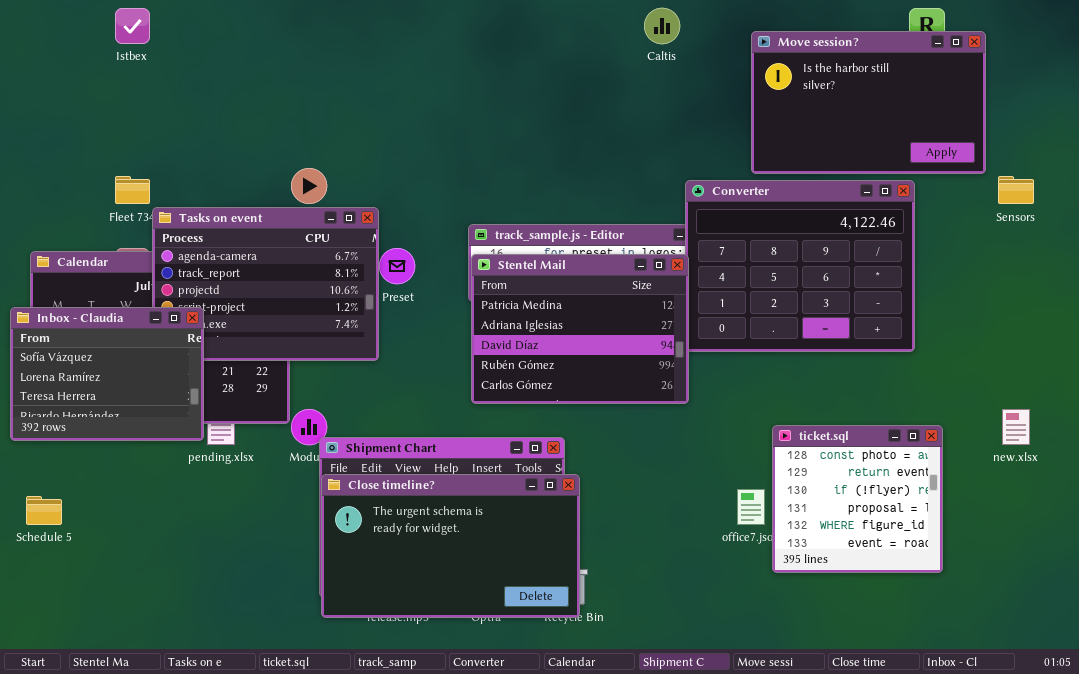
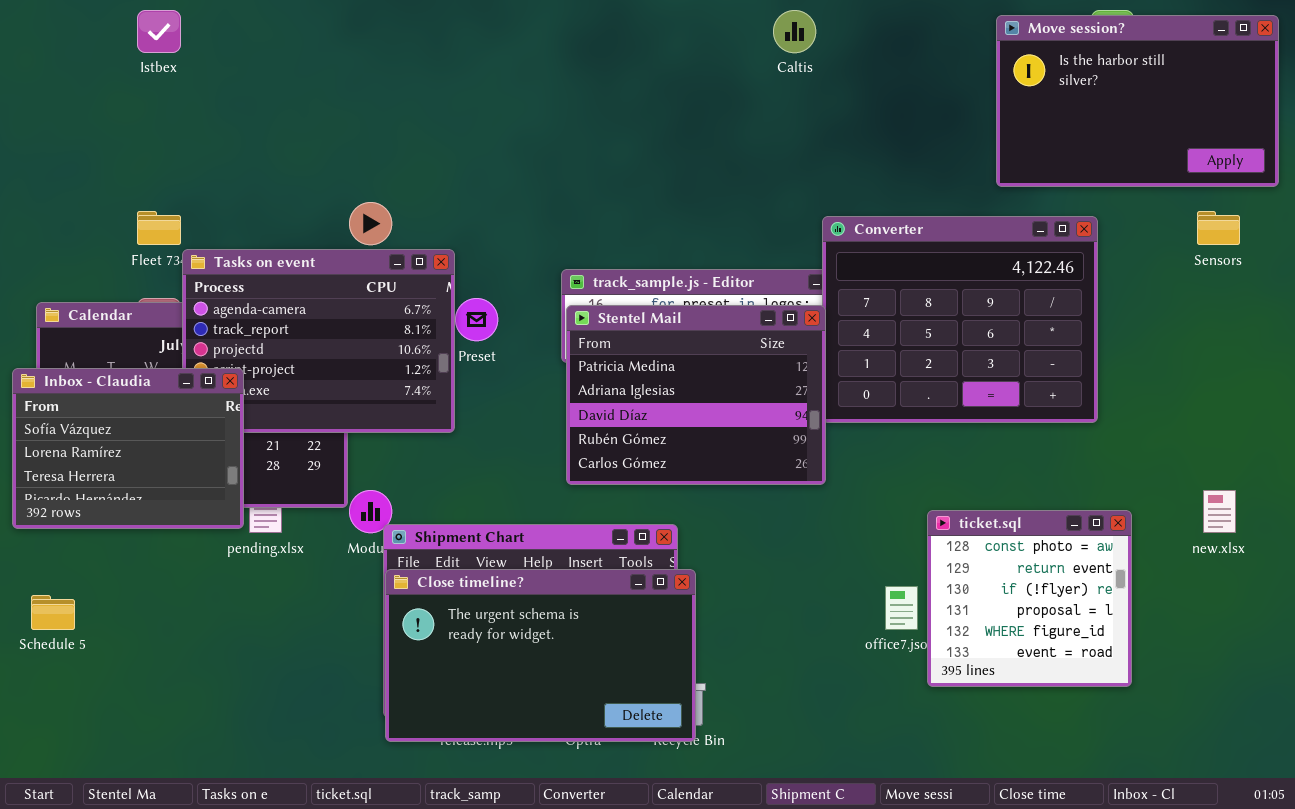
Move session?: [751,31,986,174] -> [996,15,1279,187], moved

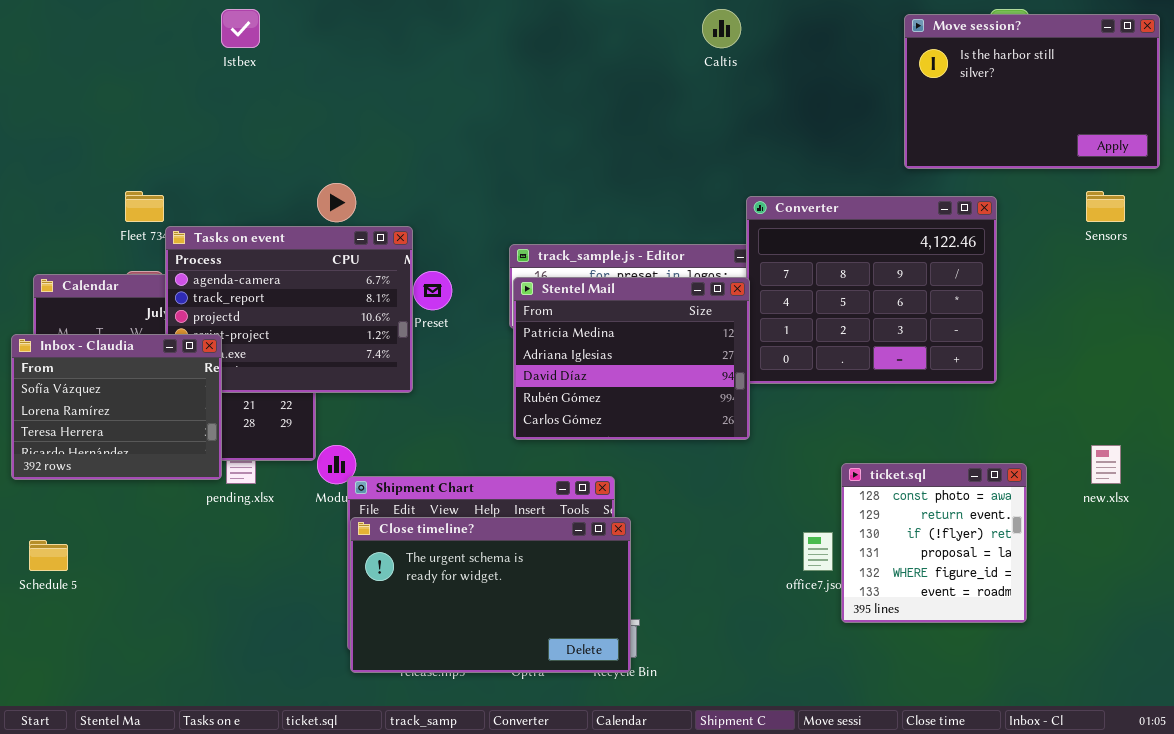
Istbex: [137,10,181,53] -> [221,9,260,48], moved

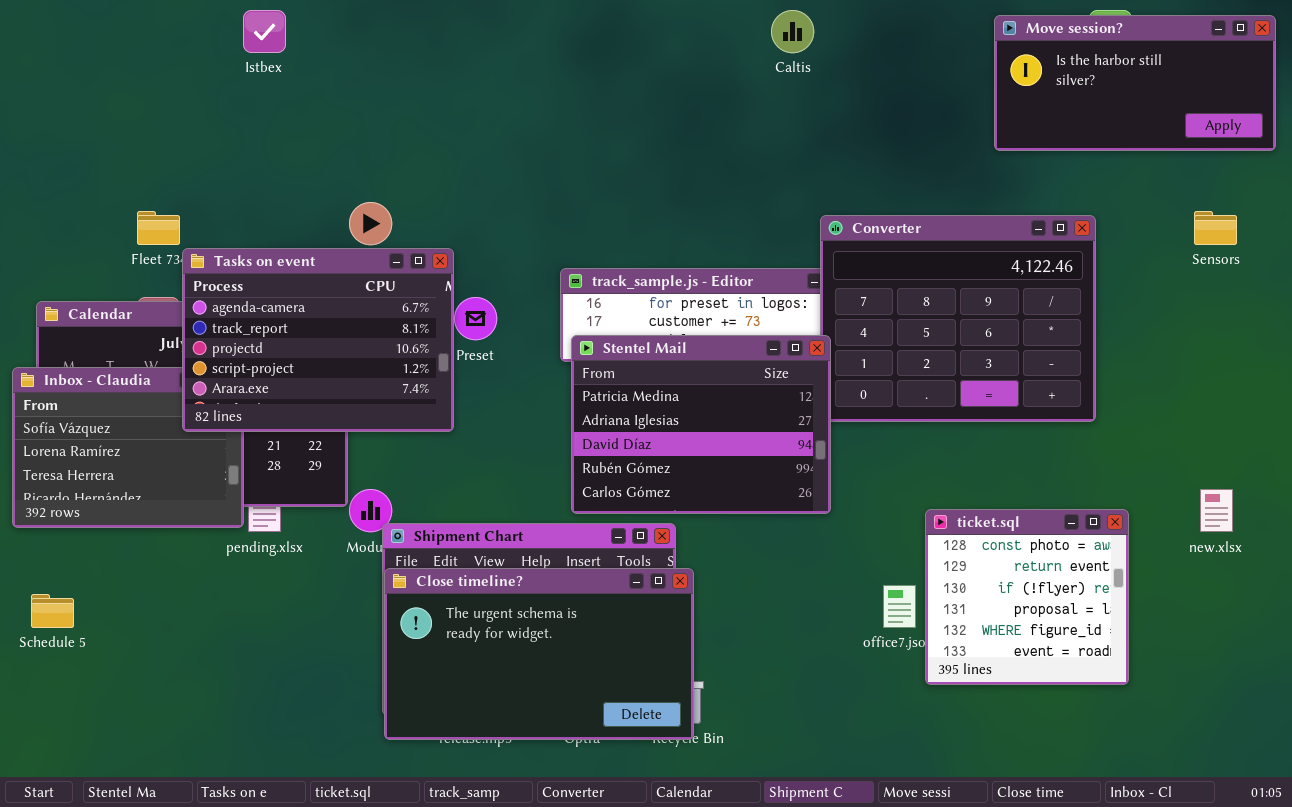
Move session?: [904,14,1160,169] -> [994,15,1276,151], resized
Tasks on event: [165,226,413,393] -> [182,248,454,432], raised
Stentel Mail: [513,277,750,440] -> [571,335,831,514], moved

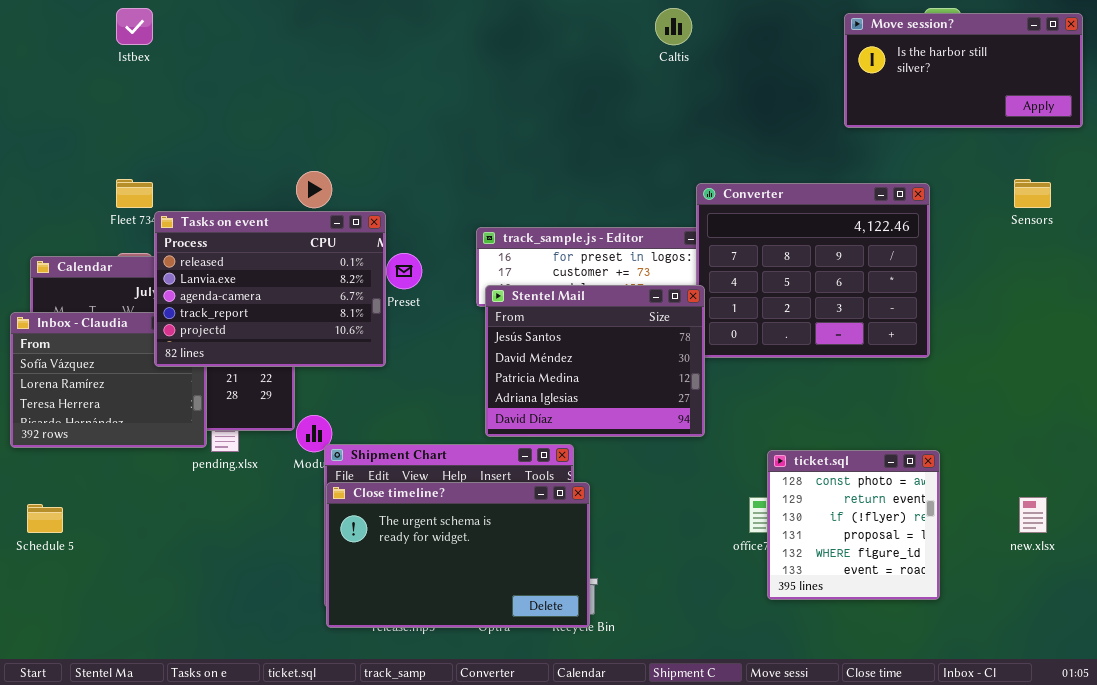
Istbex: [243,10,286,53] -> [116,8,153,45], moved
Tasks on event: [182,248,454,432] -> [154,211,386,367], scrolled up 2 rows
Stentel Mail: [571,335,831,514] -> [485,285,705,437], scrolled up 2 rows
new.xlsx: [1200,489,1233,532] -> [1019,497,1047,533], moved
ticket.sql: [925,509,1129,685] -> [767,450,940,600], moved

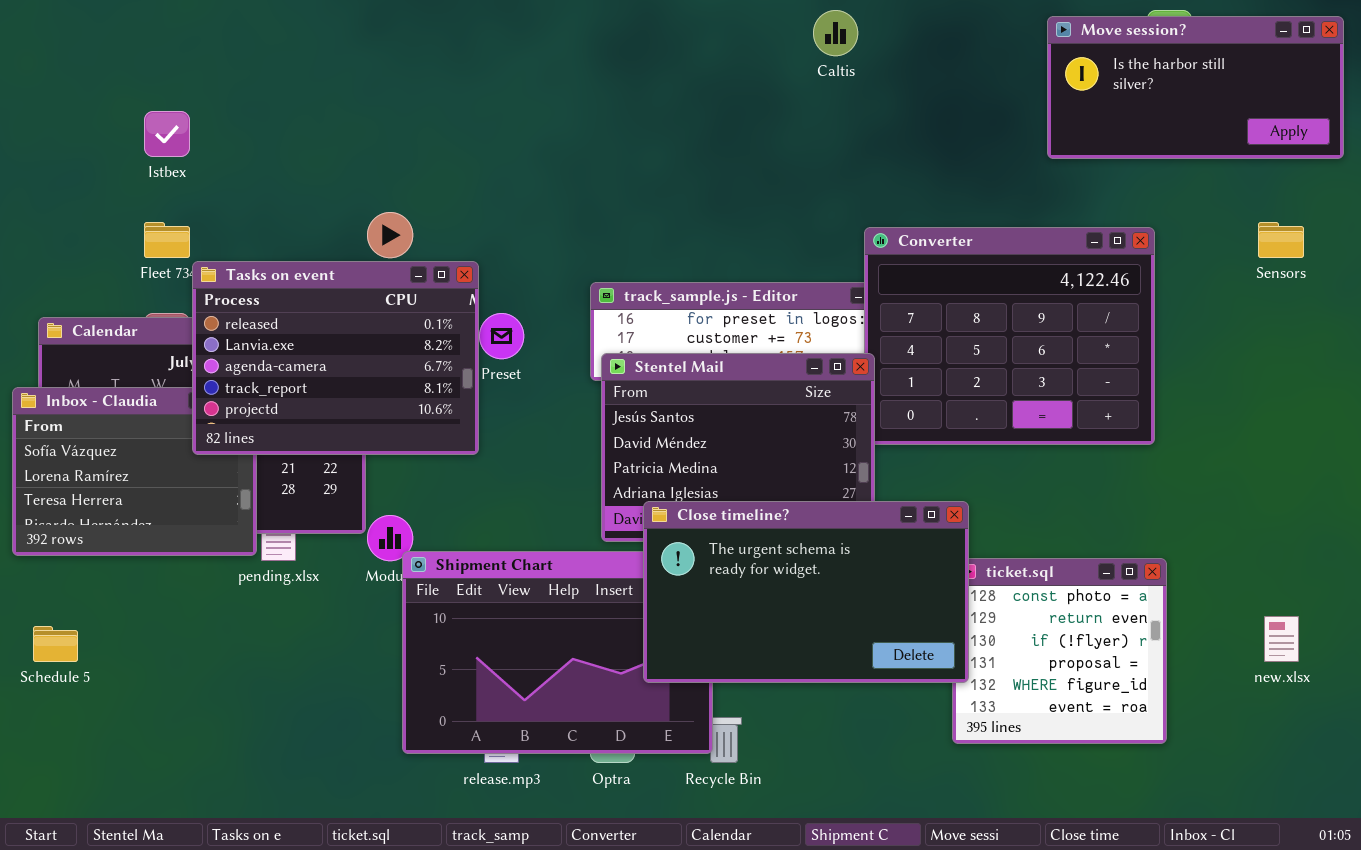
Istbex: [116,8,153,45] -> [144,111,190,157], moved
Close timeline?: [326,482,590,628] -> [643,501,969,683], moved

